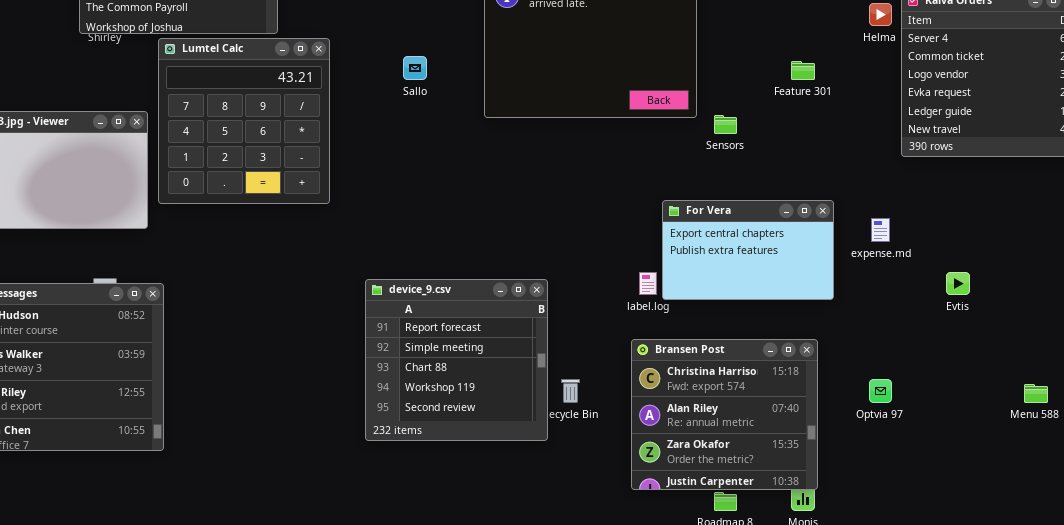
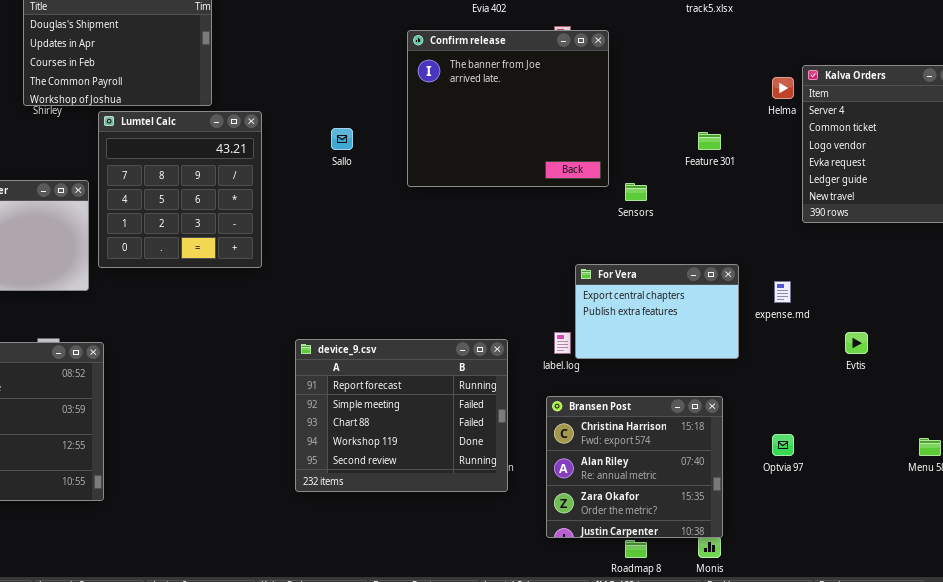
device_9.csv: [365,279,548,441] -> [295,339,508,492], resized

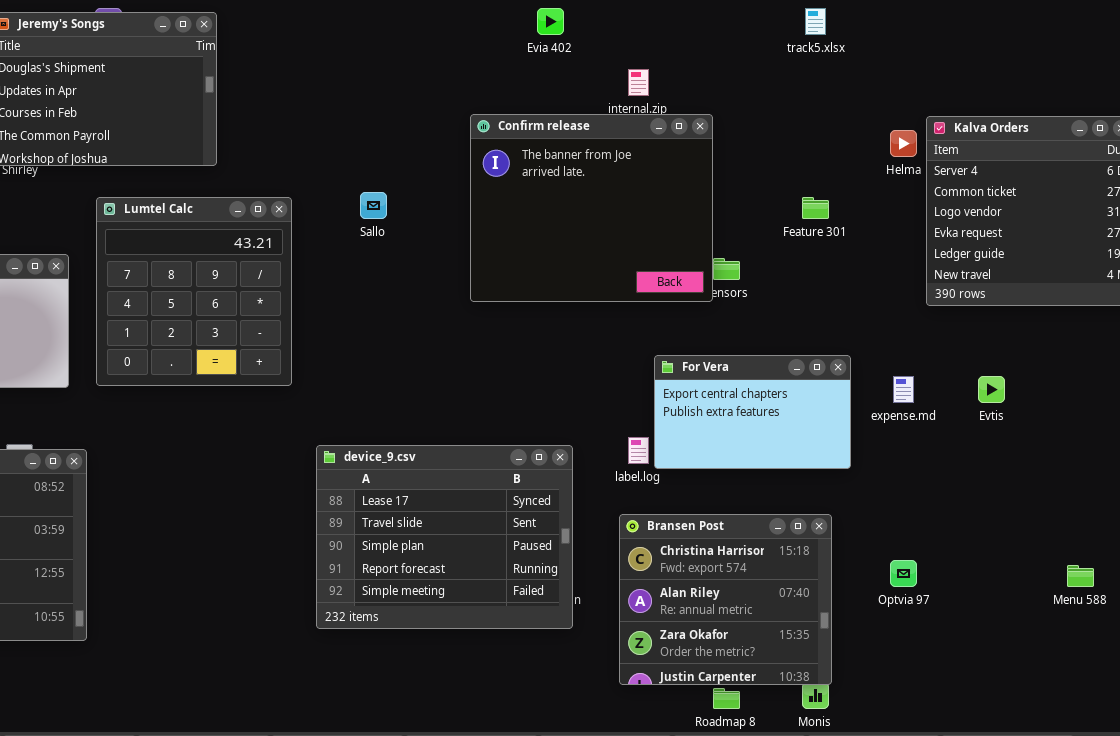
Confirm release: [407,30,609,187] -> [470,114,713,302], moved
Lumtel Calc: [98,111,262,268] -> [96,197,292,386], moved
Evtis: [845,332,868,354] -> [978,376,1005,403], moved
device_9.csv: [295,339,508,492] -> [316,445,573,629], scrolled up 3 rows

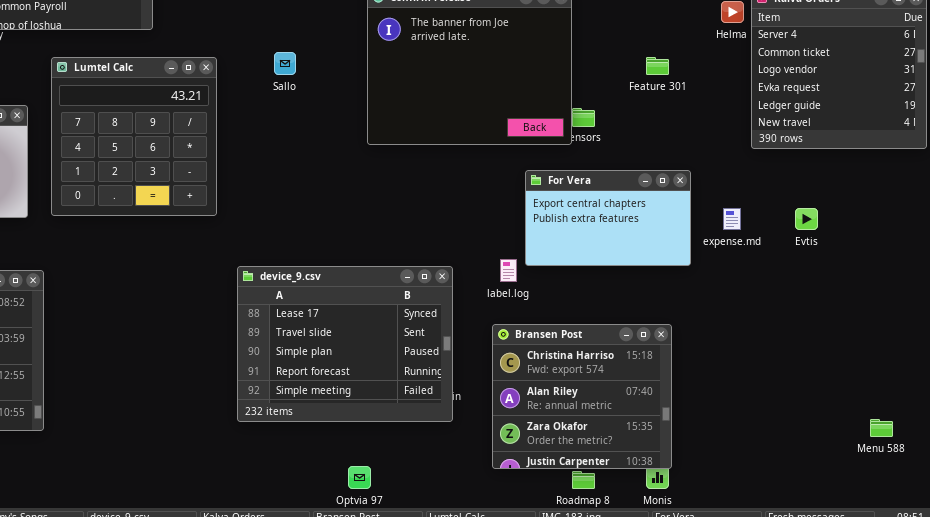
For Vera: [654,355,851,469] -> [525,170,691,266], moved
Optvia 97: [890,560,917,587] -> [348,466,371,489], moved
Menu 588: [1067,565,1094,587] -> [870,419,893,437], moved

